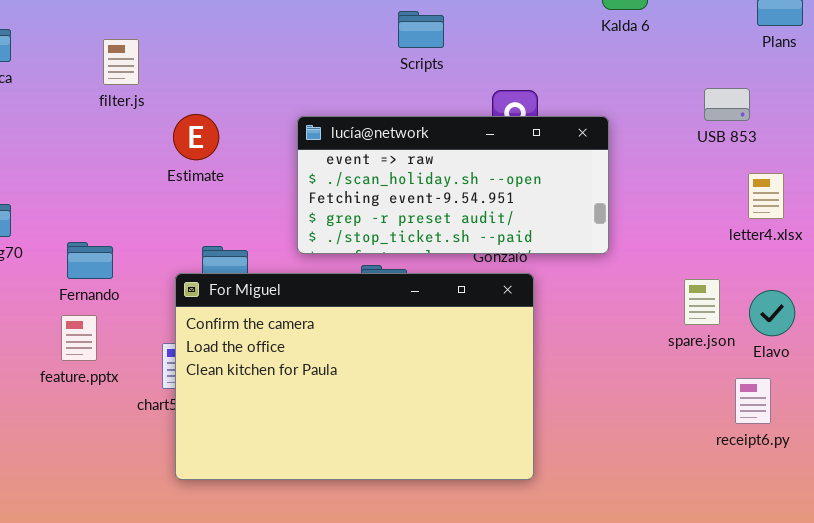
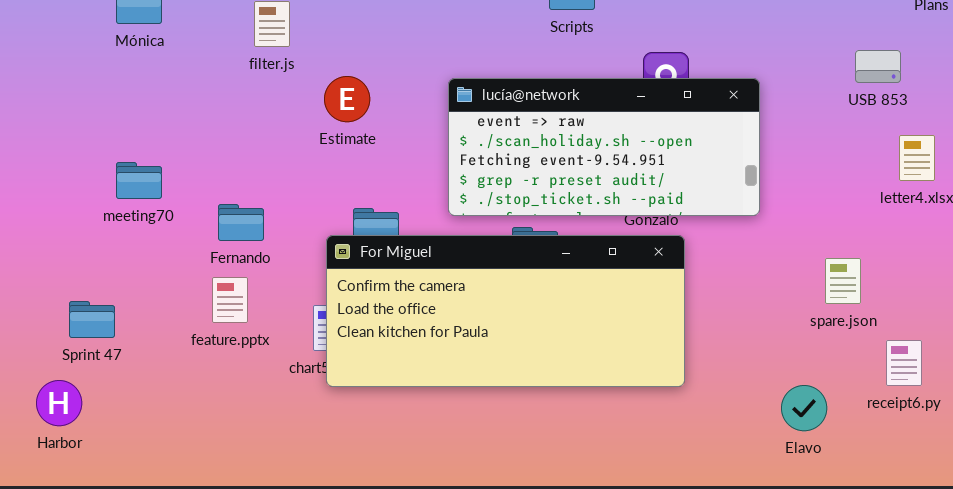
For Miguel: [175,273,534,480] -> [326,235,685,387], resized
spare.json: [684,279,720,325] -> [825,258,861,304], moved
Elavo: [749,290,795,336] -> [781,385,827,431], moved

